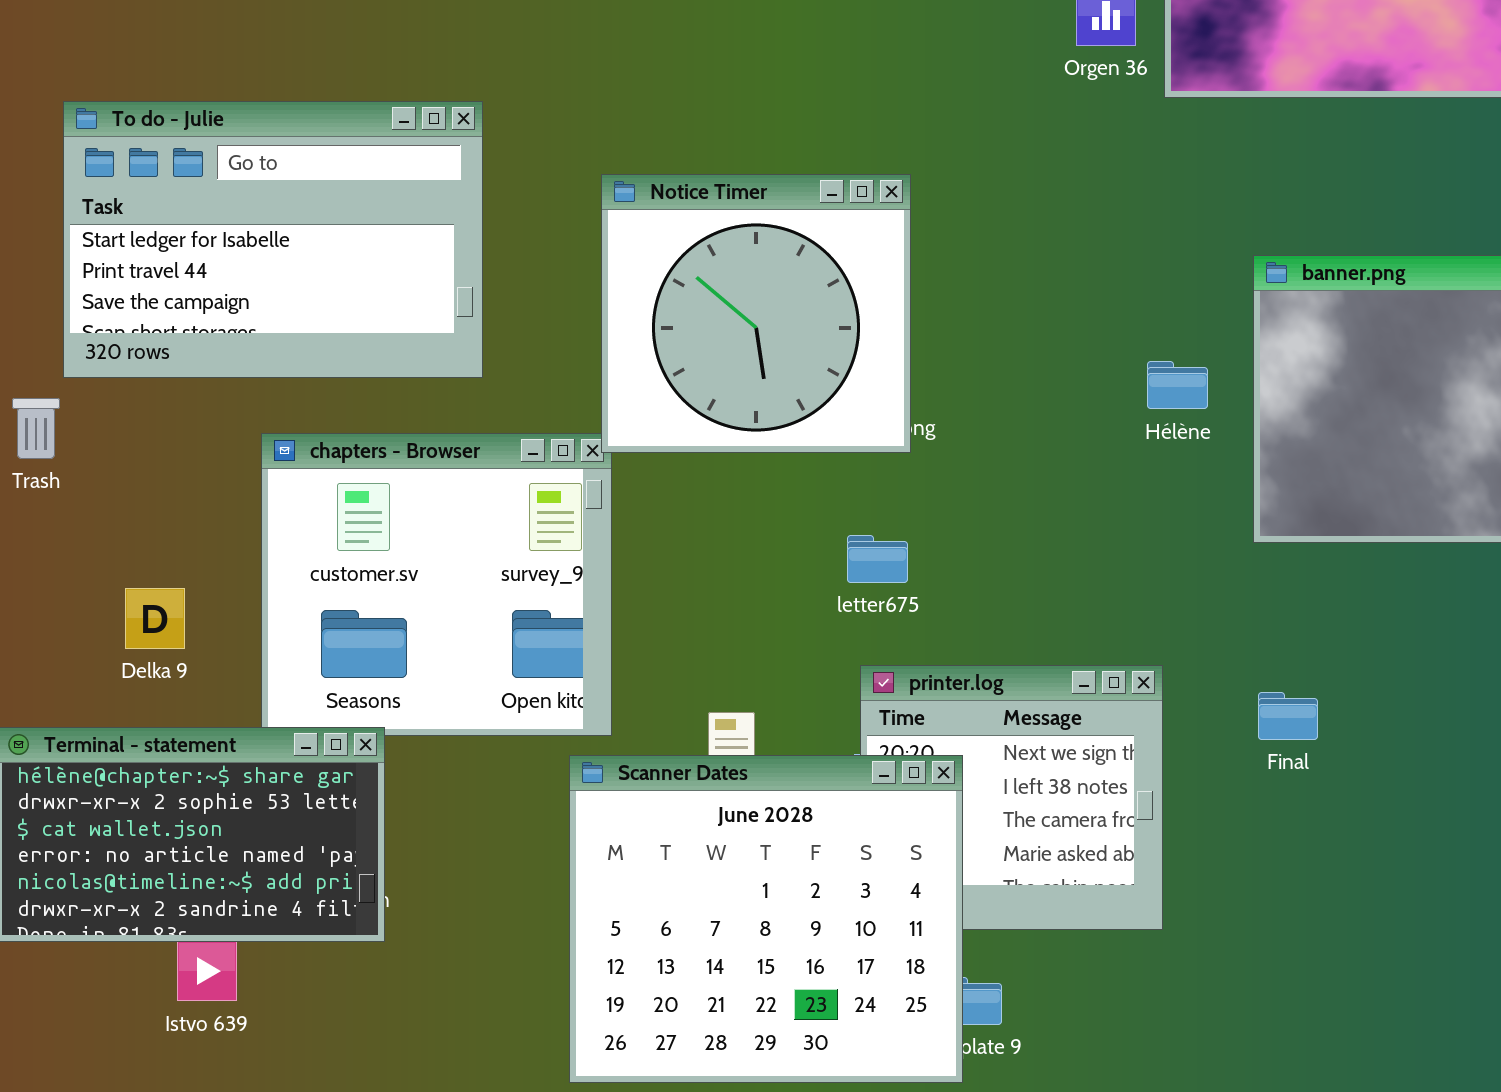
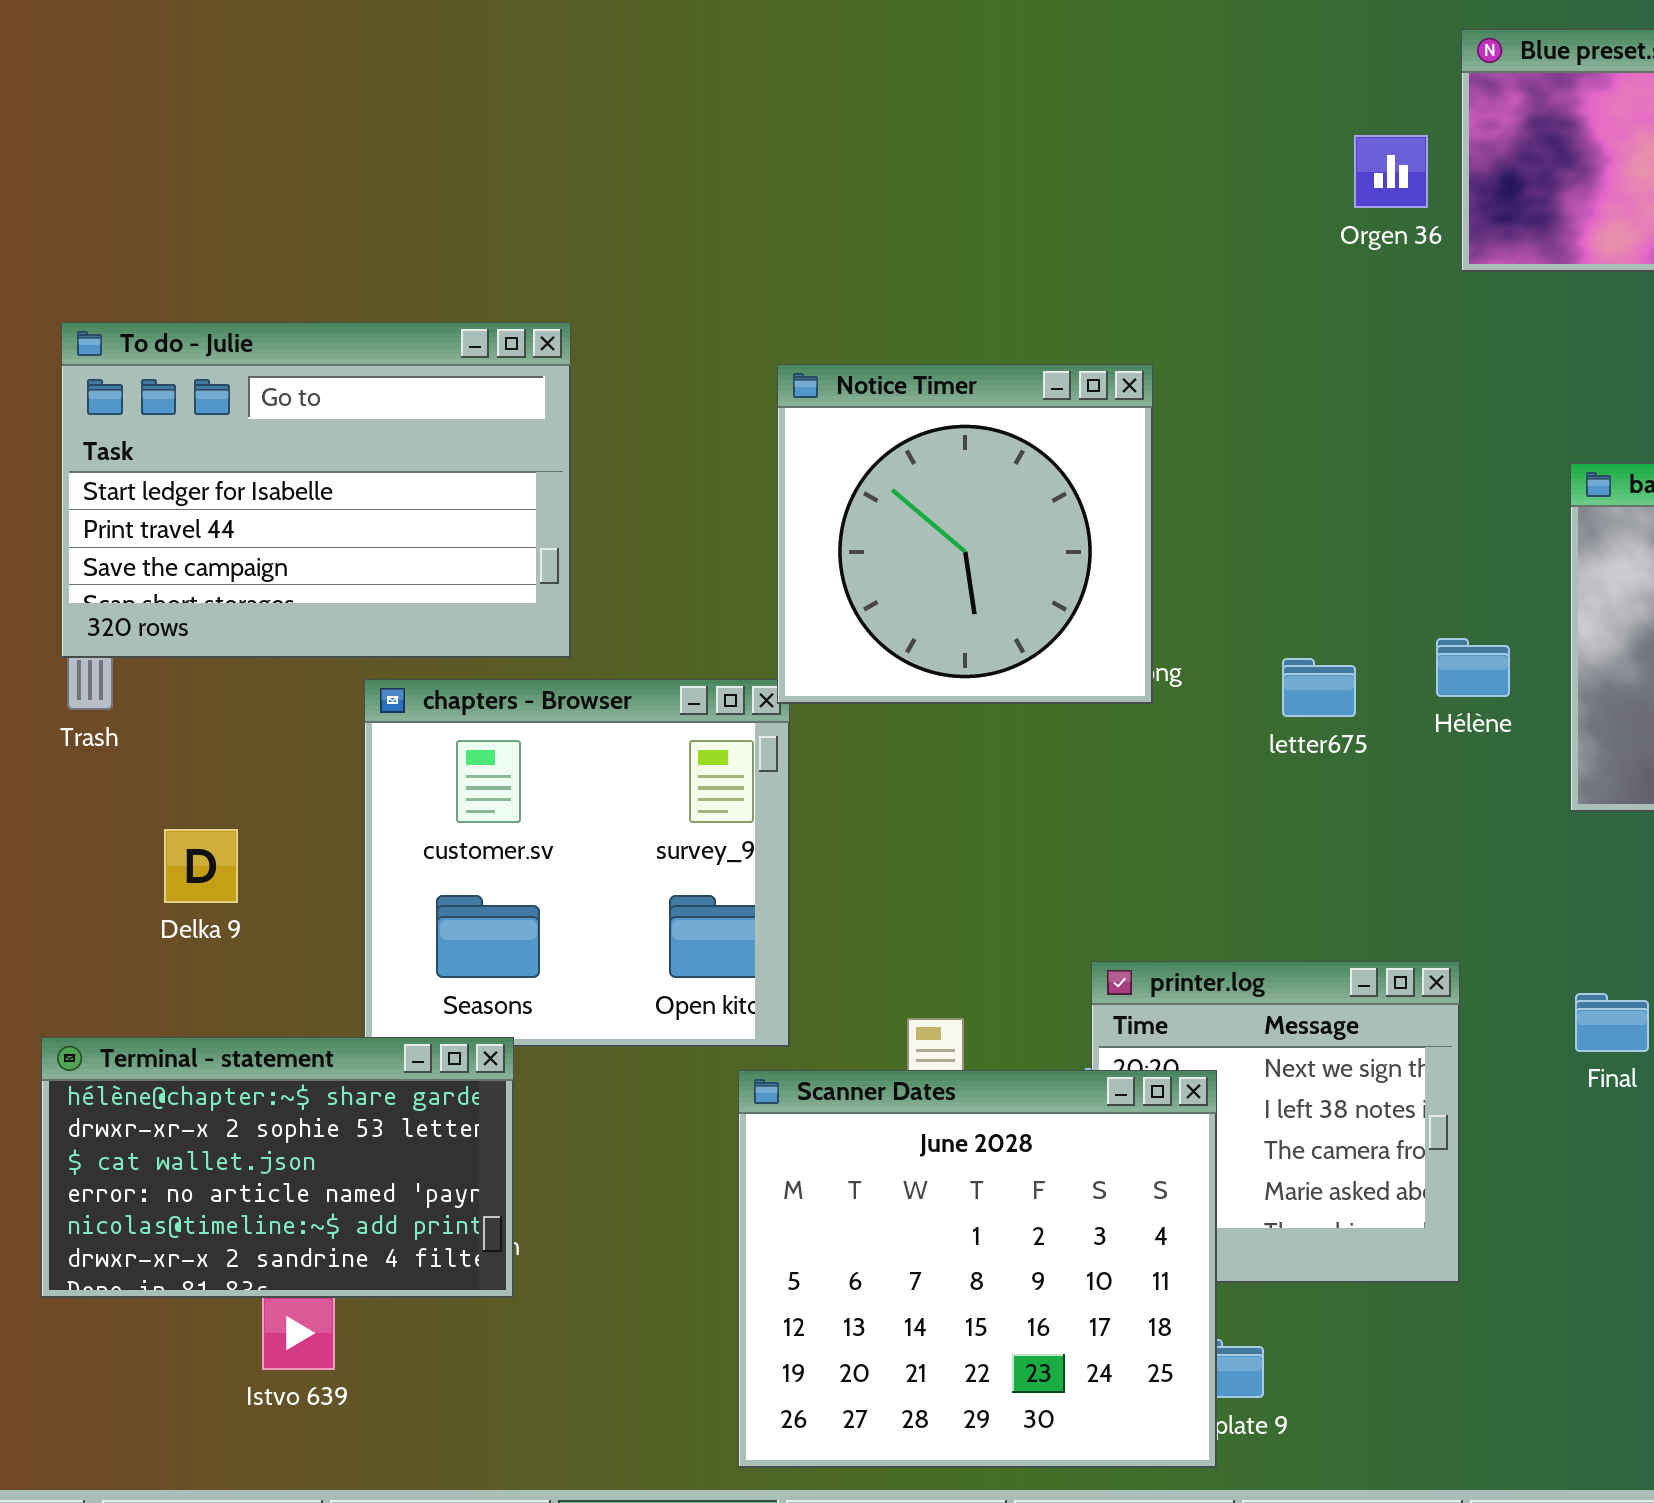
To do - Julie: [63,101,483,378] -> [61,322,571,658], moved
Hélène: [1147,361,1208,409] -> [1436,638,1510,697], moved
letter675: [847,535,908,583] -> [1282,658,1356,717], moved
Delka 9: [125,588,185,649] -> [164,829,238,903], moved

